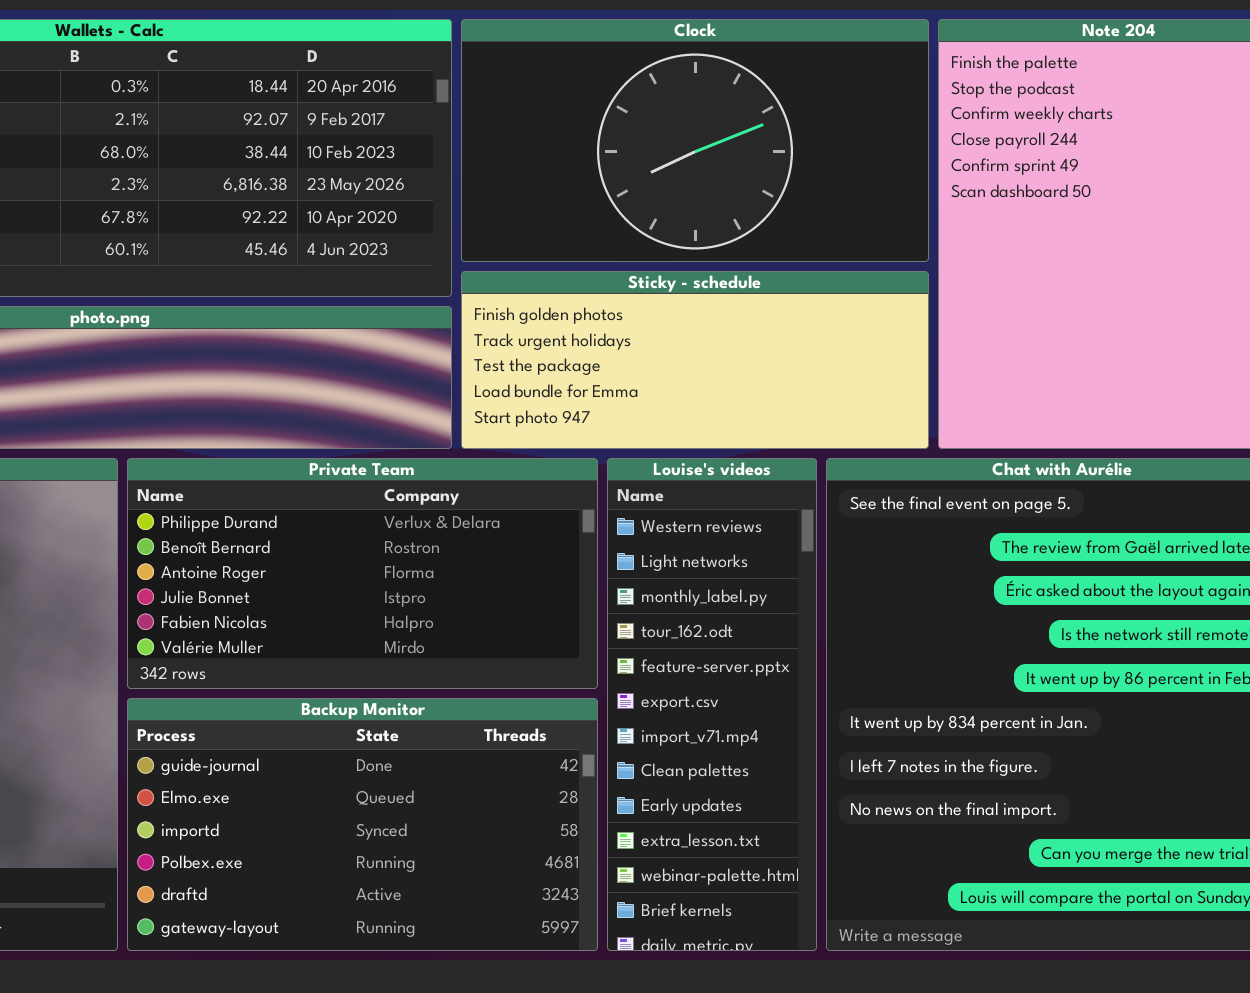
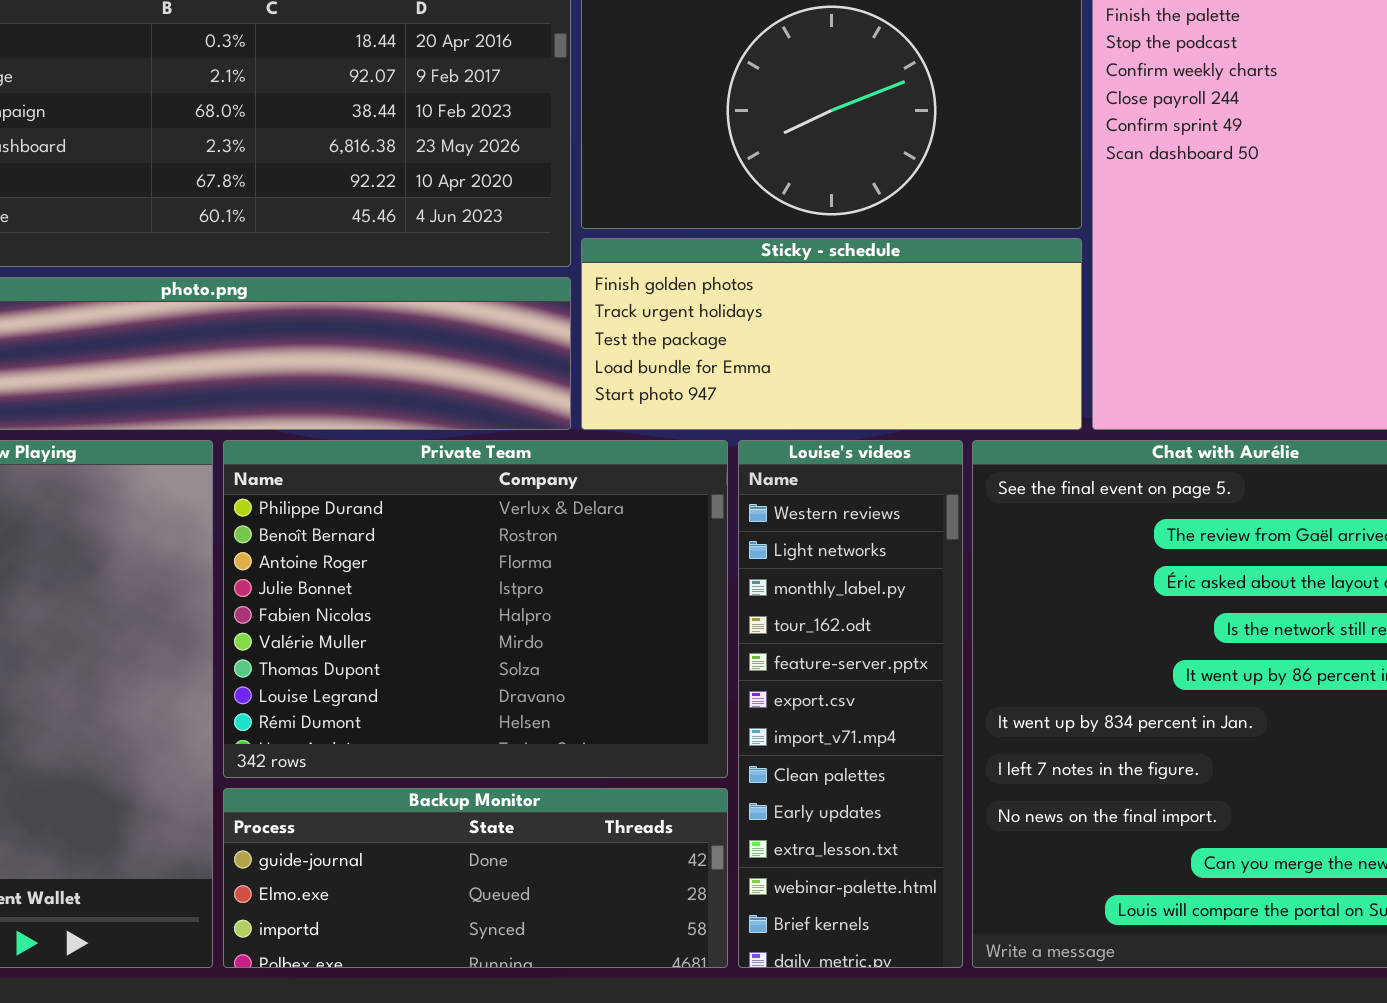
Private Team: [127,458,598,689] -> [223,440,728,778], resized
Backup Monitor: [127,698,598,951] -> [223,788,728,968], resized

